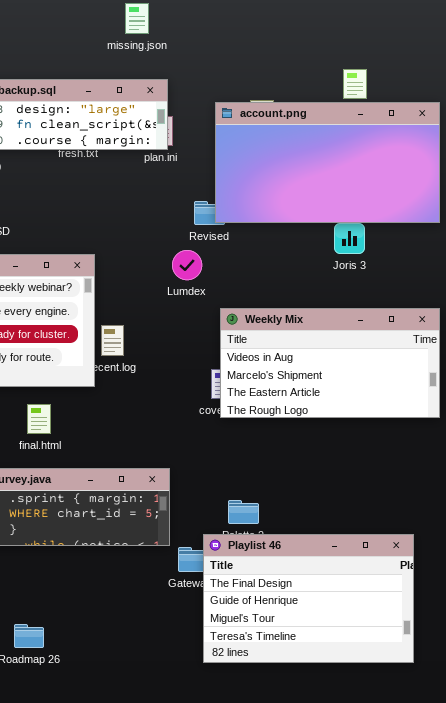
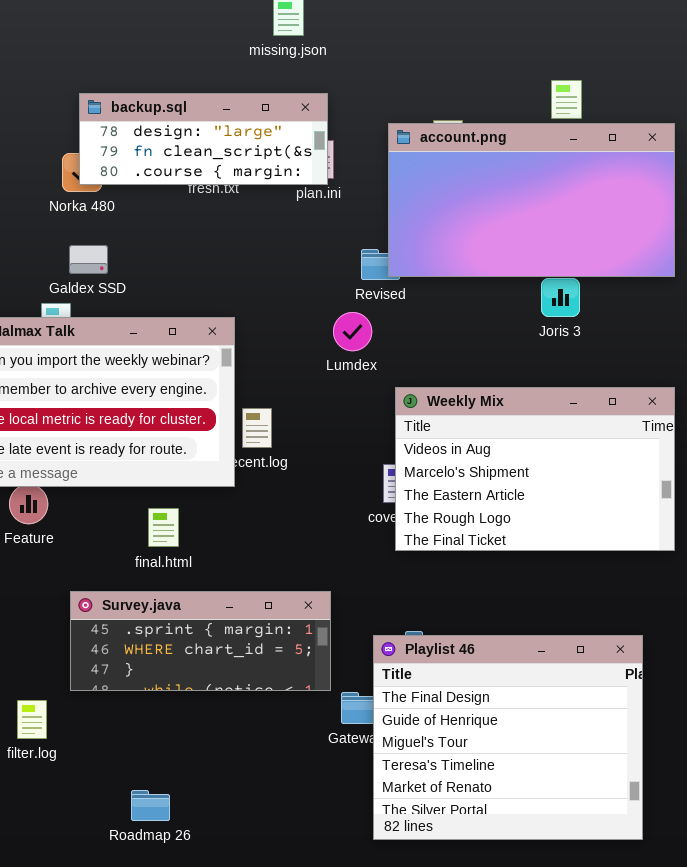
Weekly Mix: [220,308,440,418] -> [395,387,675,551], resized
Playlist 46: [203,534,414,663] -> [373,635,643,840], resized

